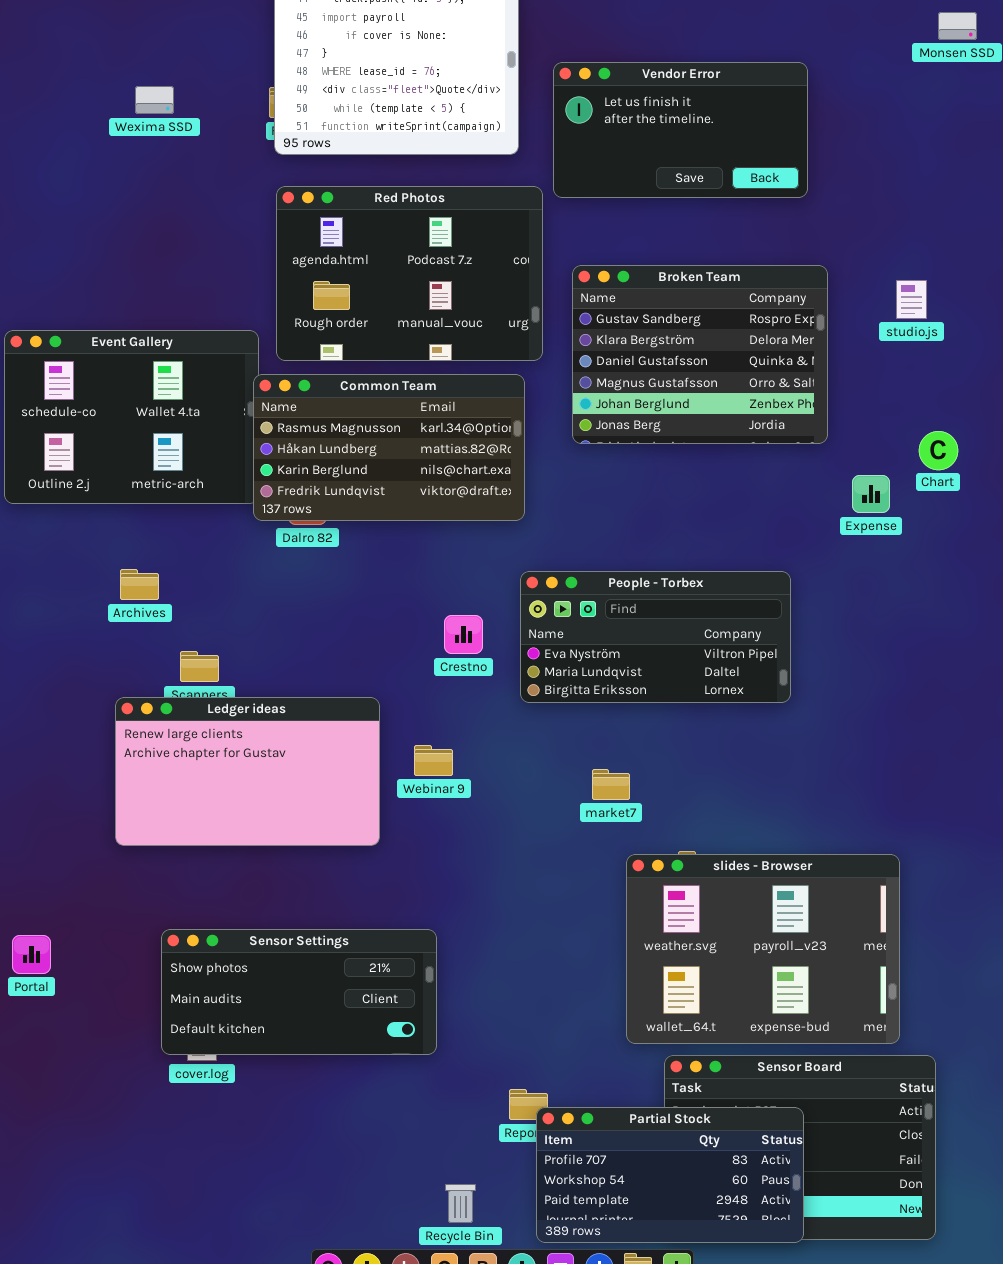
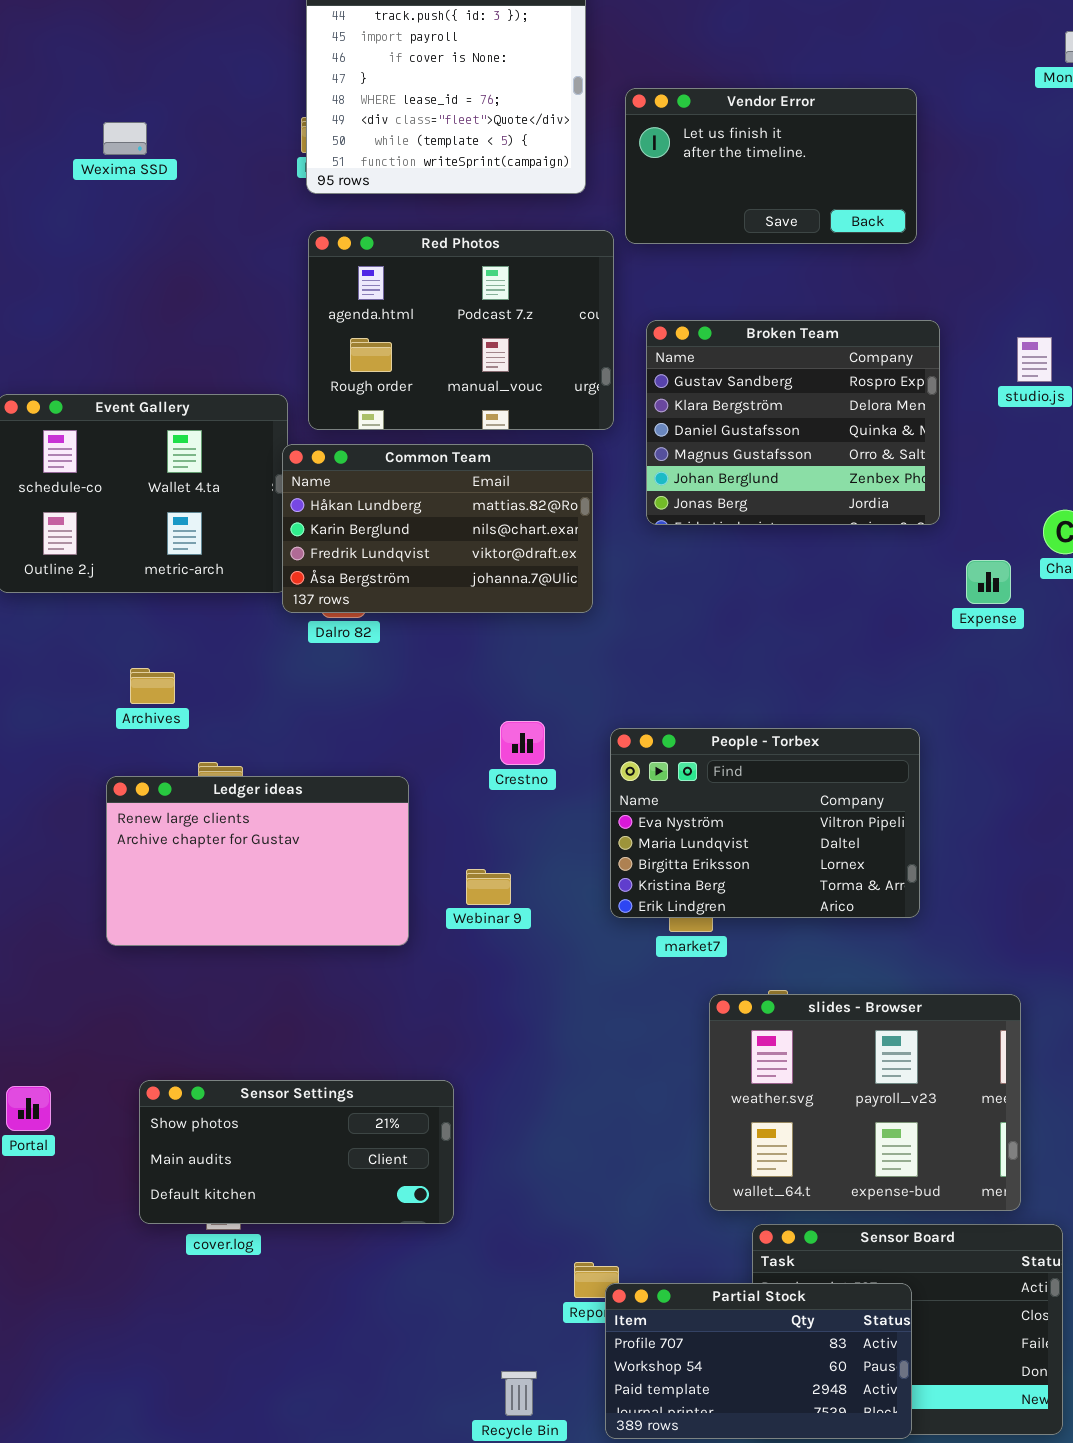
Wexima SSD: [135,86,174,114] -> [103,122,147,155], moved
Common Team: [253,374,525,521] -> [282,444,593,613], scrolled down 1 row
People - Torbex: [520,571,791,703] -> [610,728,920,918], moved, resized
Ledger ideas: [115,697,380,846] -> [106,776,409,946], moved
Sensor Settings: [161,929,437,1055] -> [139,1080,454,1224], moved

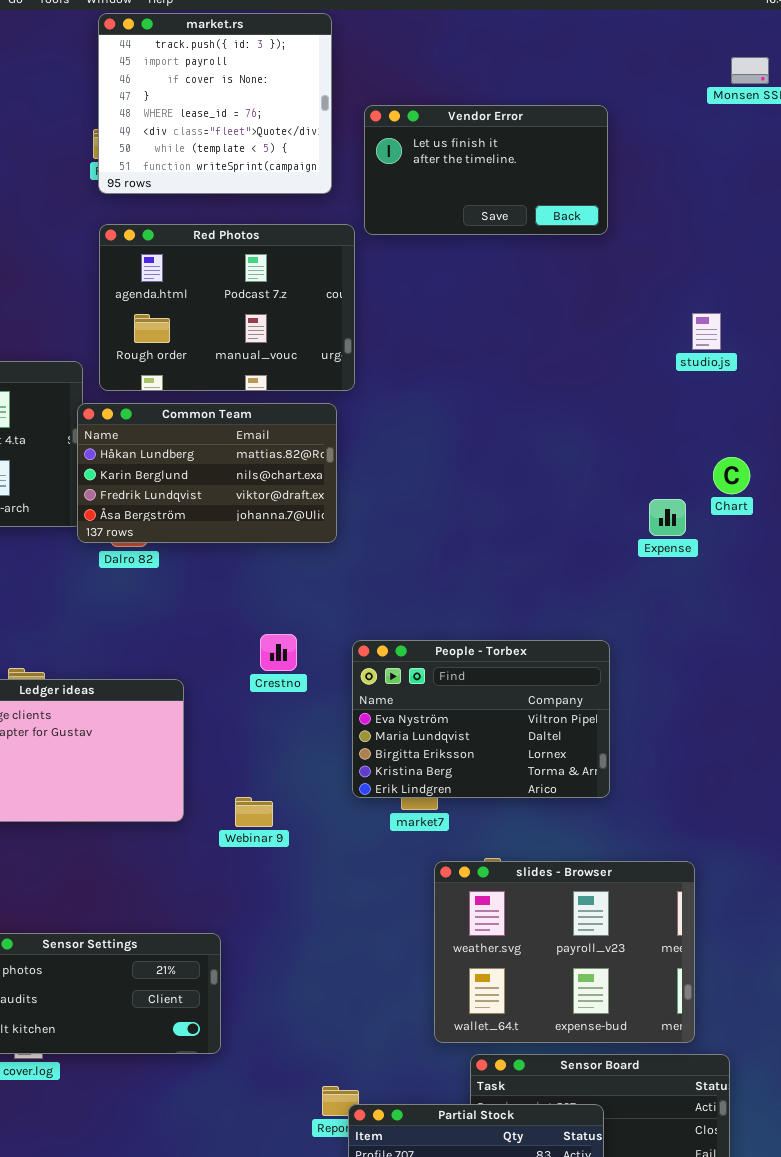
Broken Team: [646,320,940,525] -> none, closed
Webinar 9: [466,869,511,905] -> [235,797,273,827], moved

